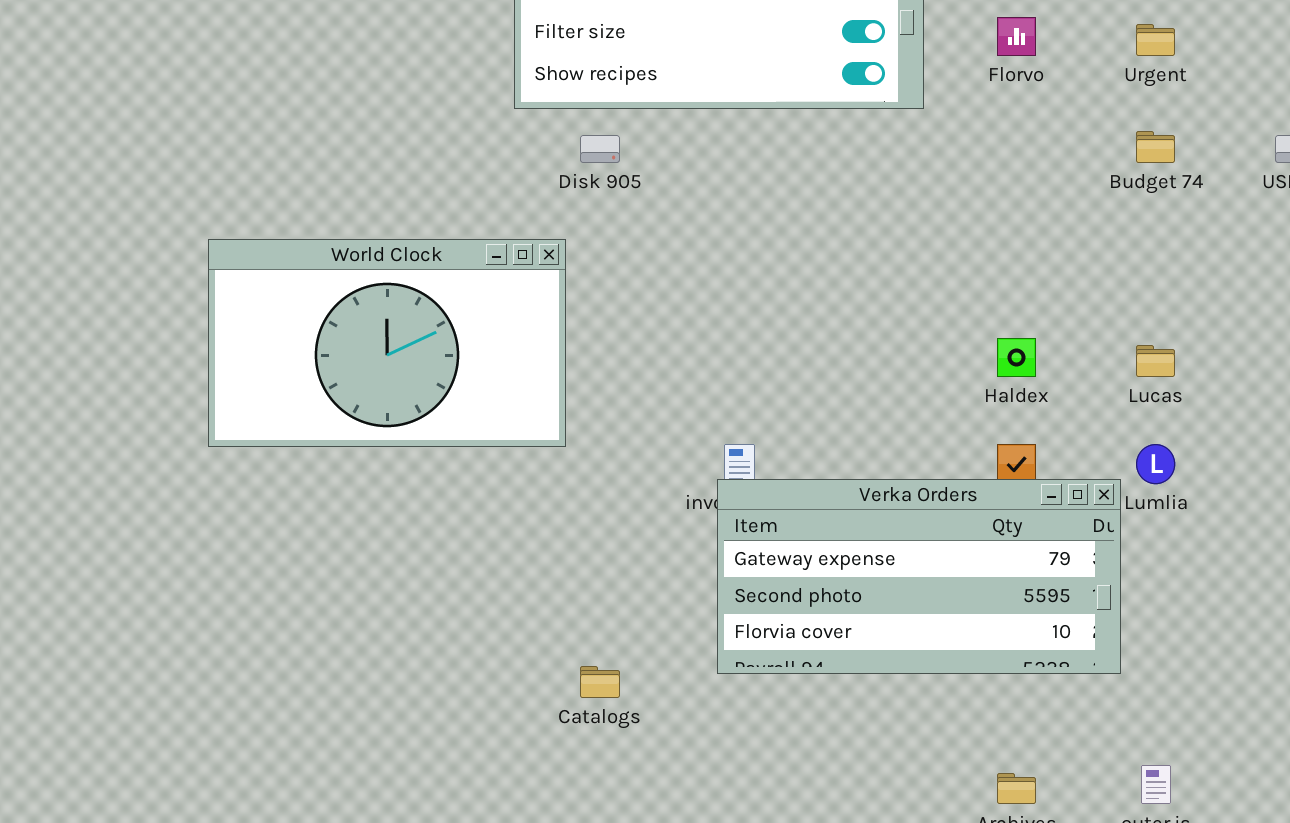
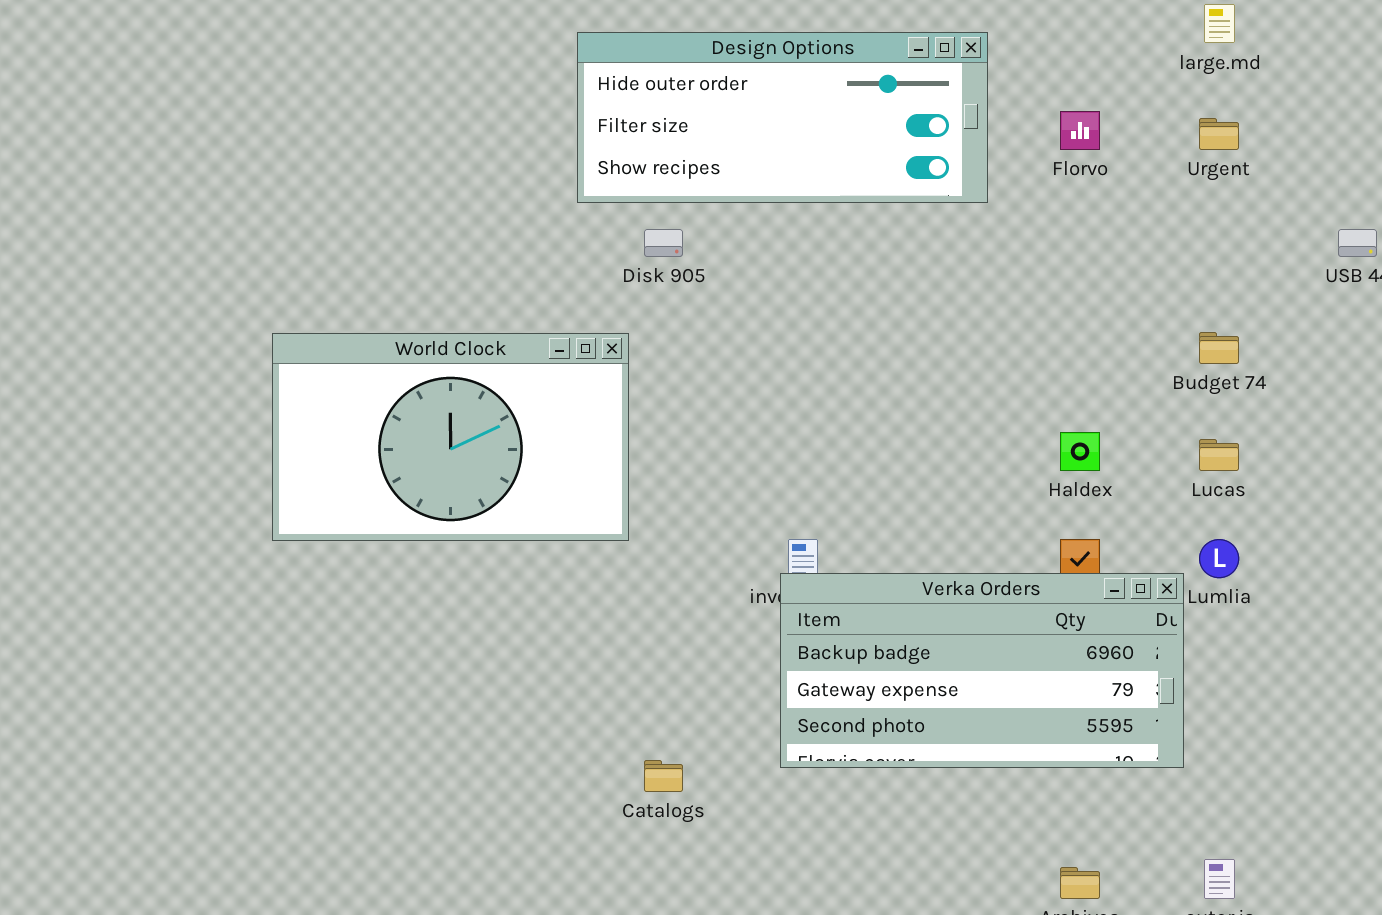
Budget 74: [1136,131,1175,163] -> [1199,332,1239,364], moved
Verka Orders: [717,479,1121,674] -> [780,573,1184,768], scrolled up 1 row

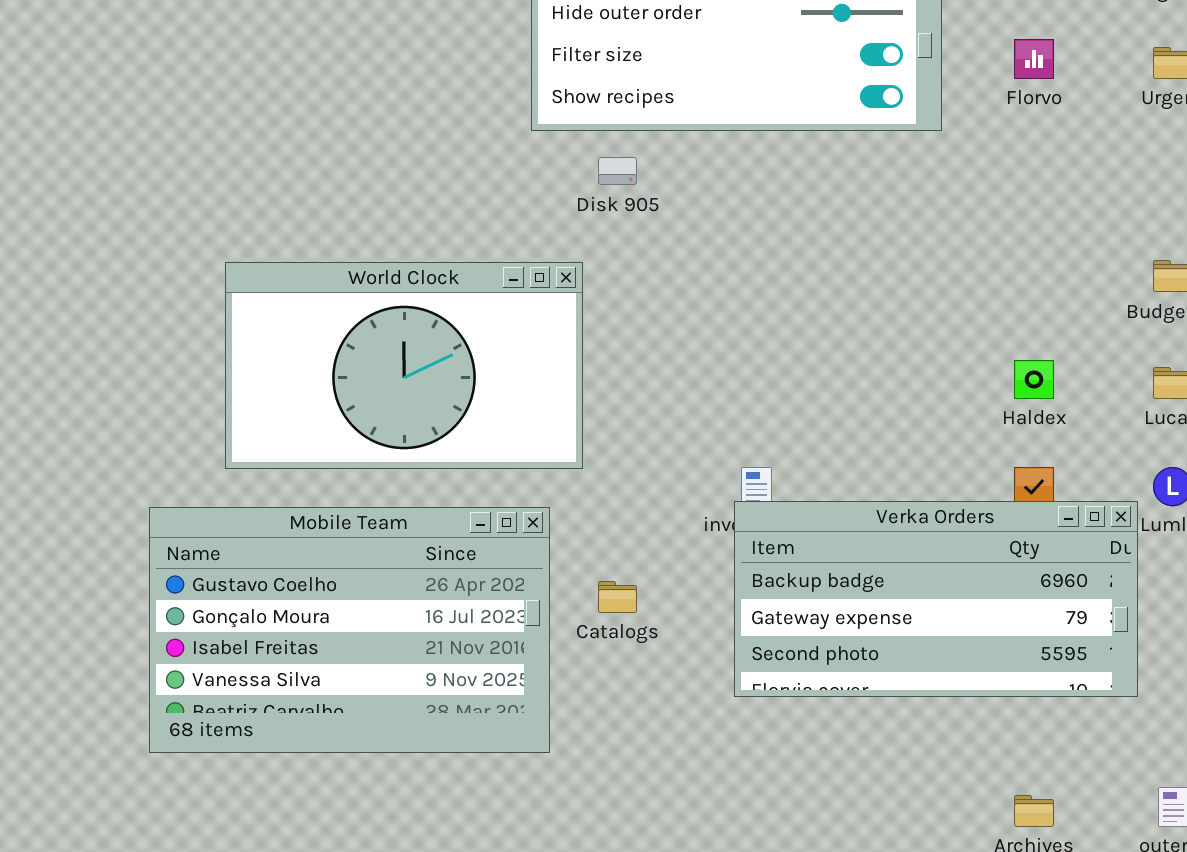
Mobile Team: none -> [149,507,550,753], opened
Catalogs: [644,760,683,792] -> [598,581,637,613], moved

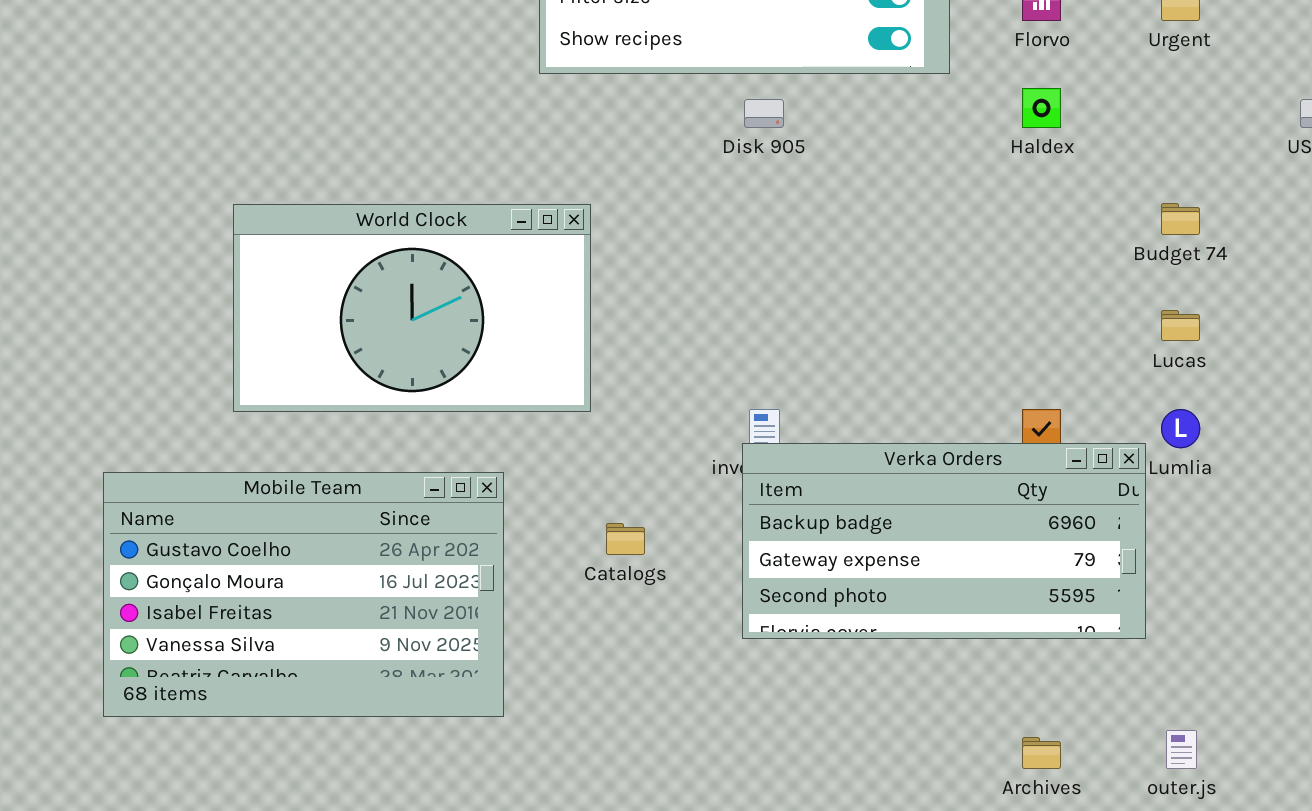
Disk 905: [598,157,637,185] -> [744,99,784,128], moved
Haldex: [1014,360,1054,399] -> [1022,88,1061,128], moved
Mobile Team: [149,507,550,753] -> [103,472,504,717], moved

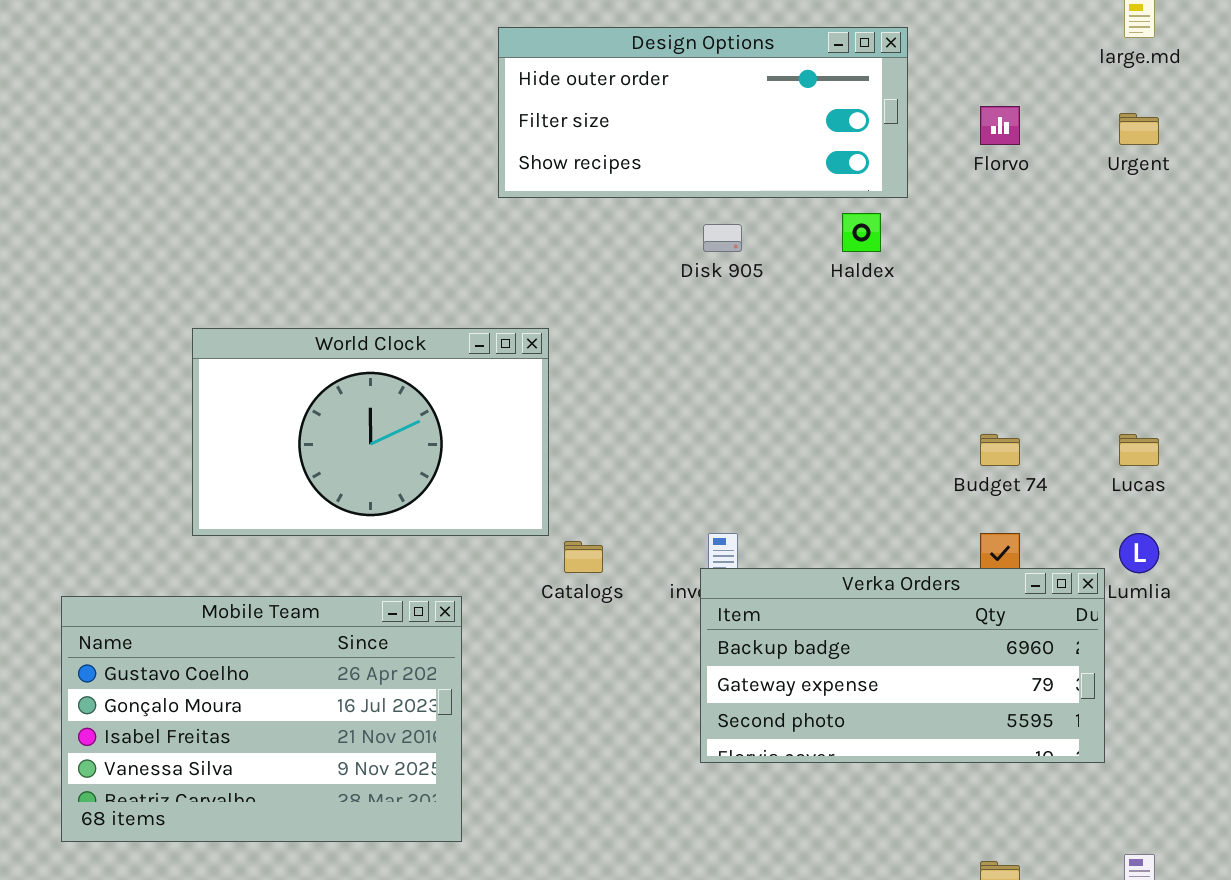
Haldex: [1022,88,1061,128] -> [842,213,881,252], moved
Budget 74: [1161,203,1200,235] -> [980,434,1020,466], moved
Catalogs: [606,523,645,555] -> [564,541,603,573], moved

